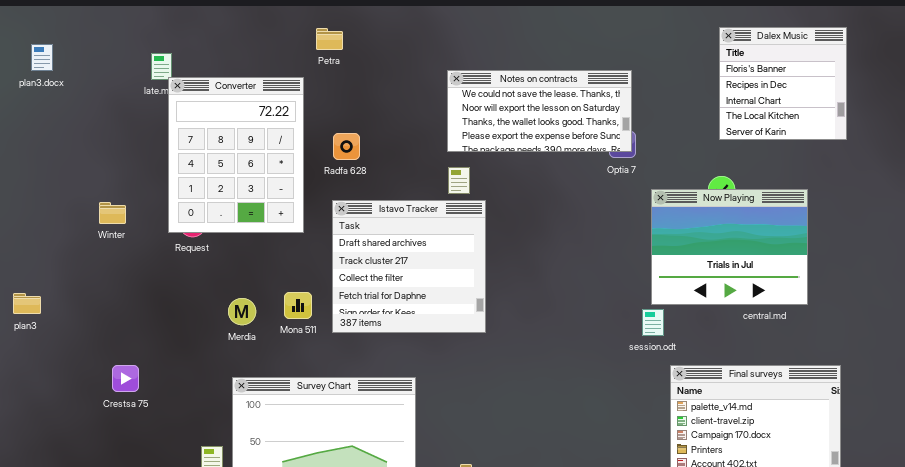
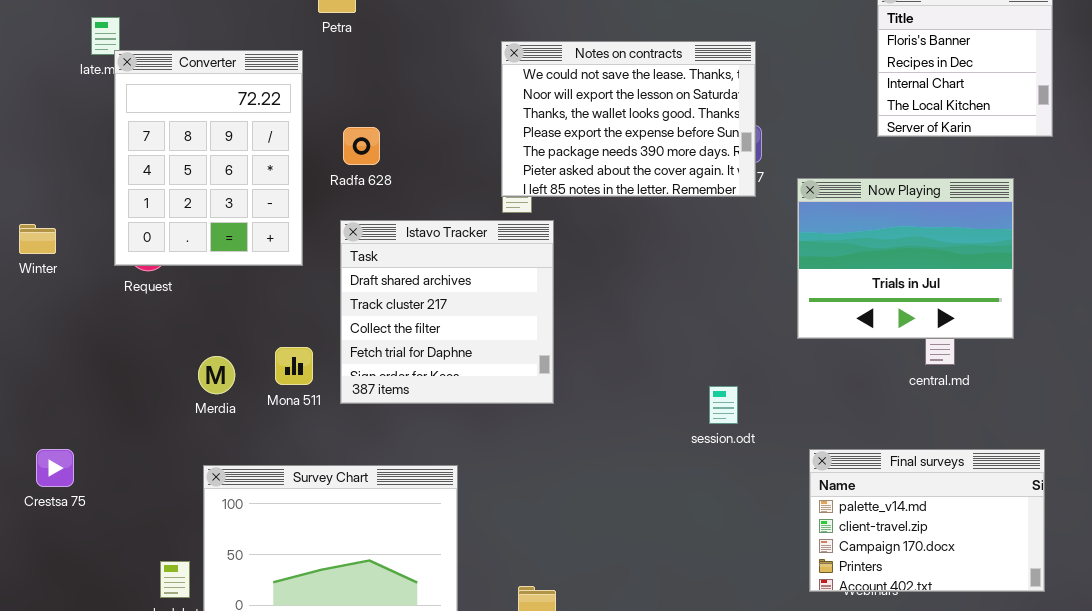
Notes on contracts: [447,70,632,152] -> [501,41,756,197], resized
Now Playing: [651,189,808,305] -> [797,178,1014,339], moved
session.odt: [642,309,664,336] -> [709,386,738,424], moved

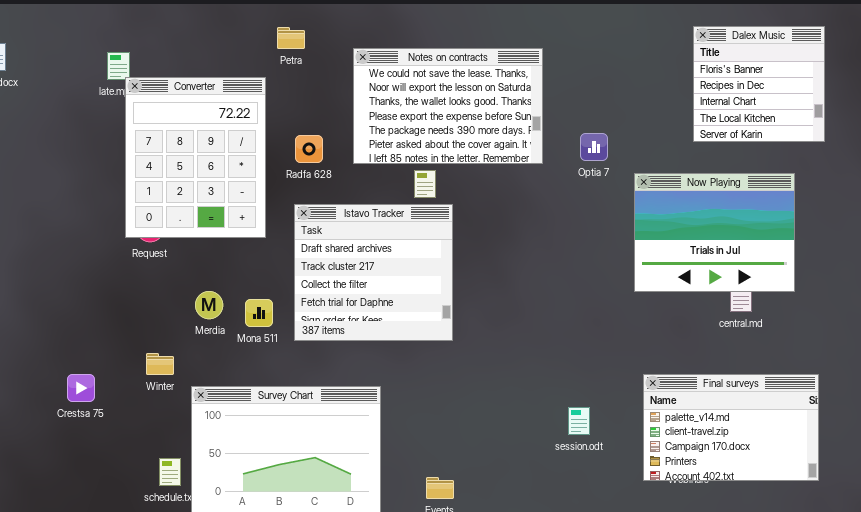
Notes on contracts: [501,41,756,197] -> [353,48,543,164], moved
Winter: [19,224,56,254] -> [146,353,174,375], moved
Merdia: [198,356,235,394] -> [195,291,223,319], moved
session.odt: [709,386,738,424] -> [568,407,590,435], moved

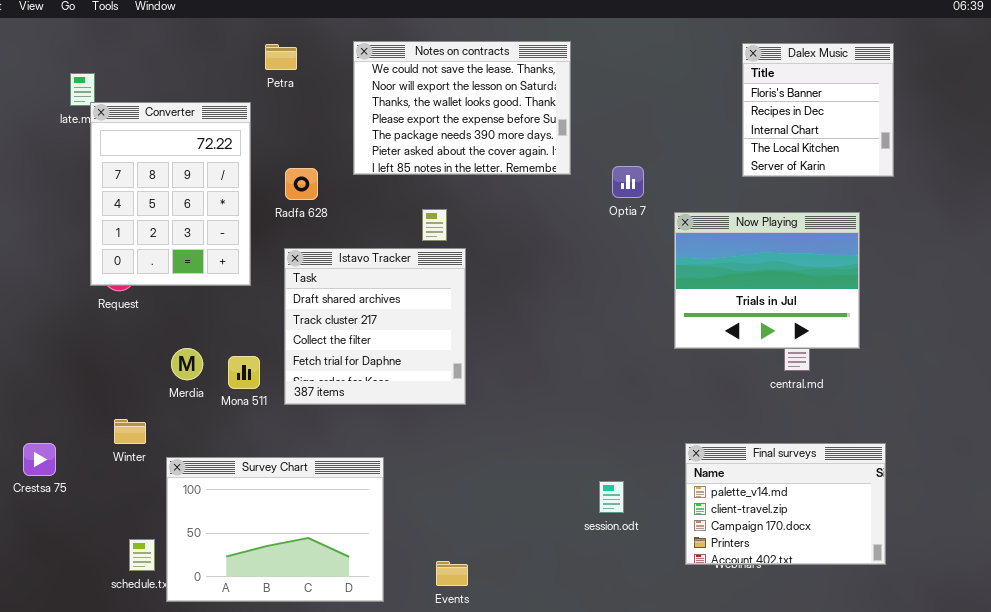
Notes on contracts: [353,48,543,164] -> [353,41,571,175], moved

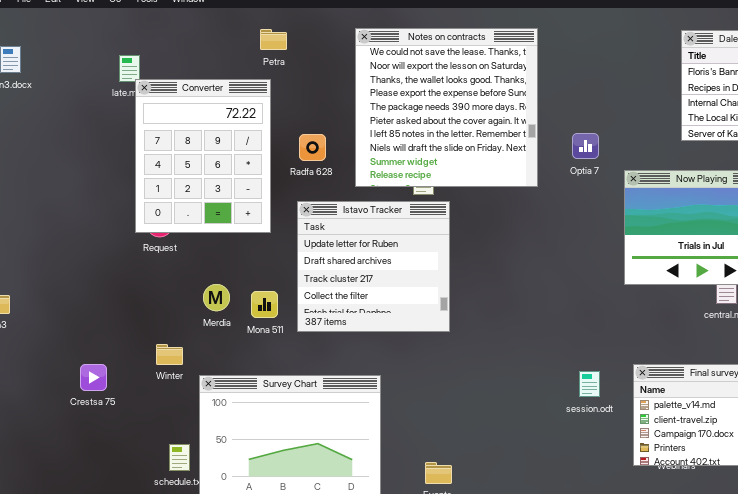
Notes on contracts: [353,41,571,175] -> [355,28,538,187], resized
Petra: [265,44,297,70] -> [260,29,287,50], moved
Istavo Tracker: [284,248,466,405] -> [297,201,450,332], scrolled up 1 row
session.odt: [599,481,624,513] -> [579,371,600,397], moved

